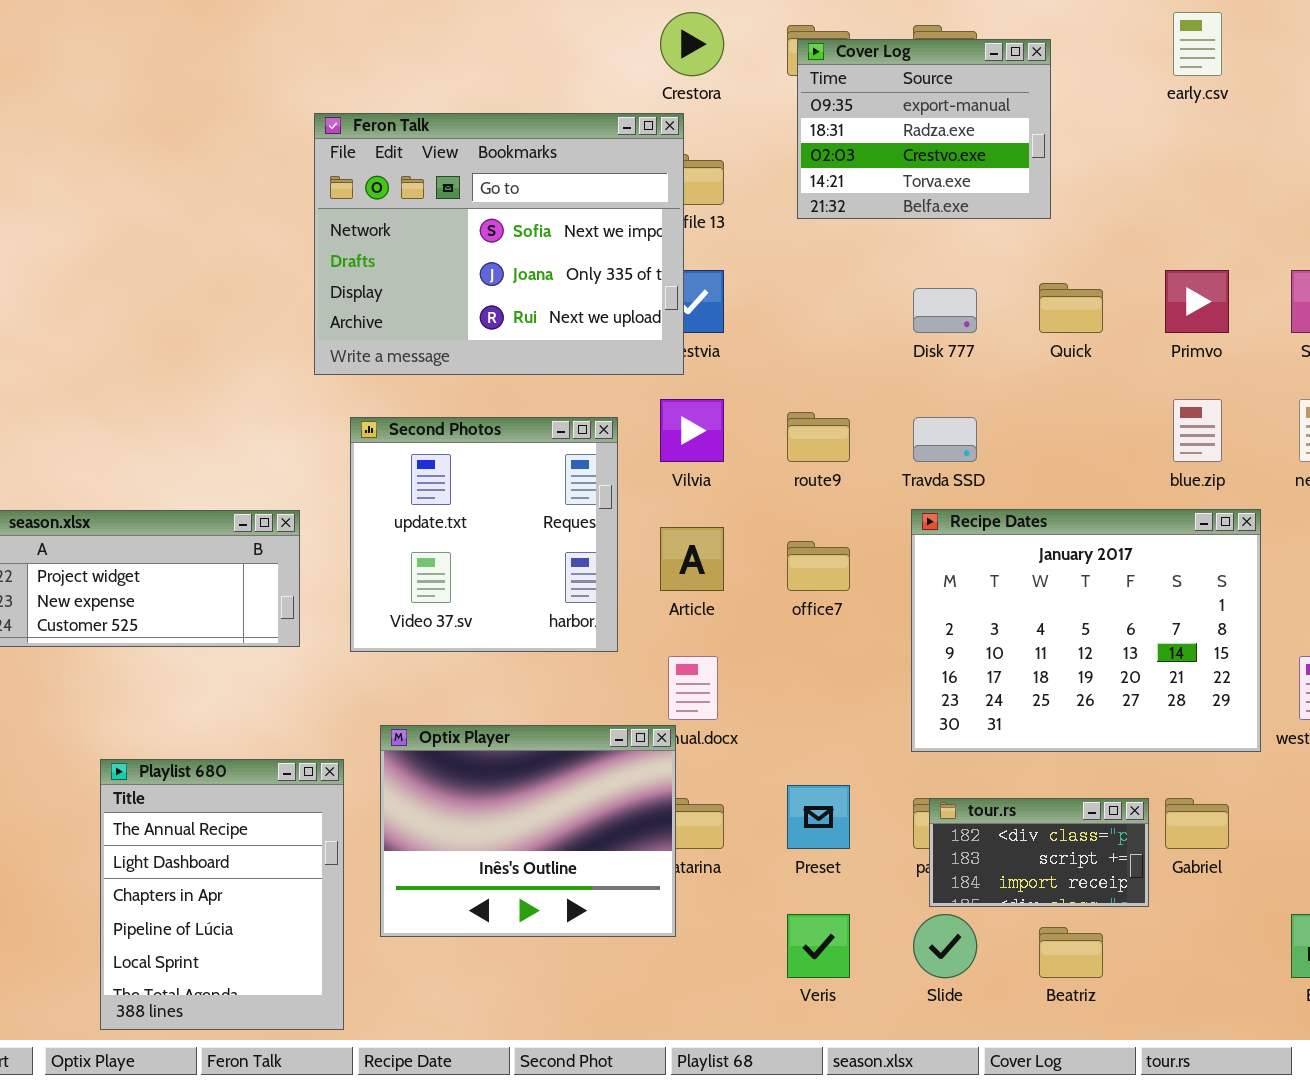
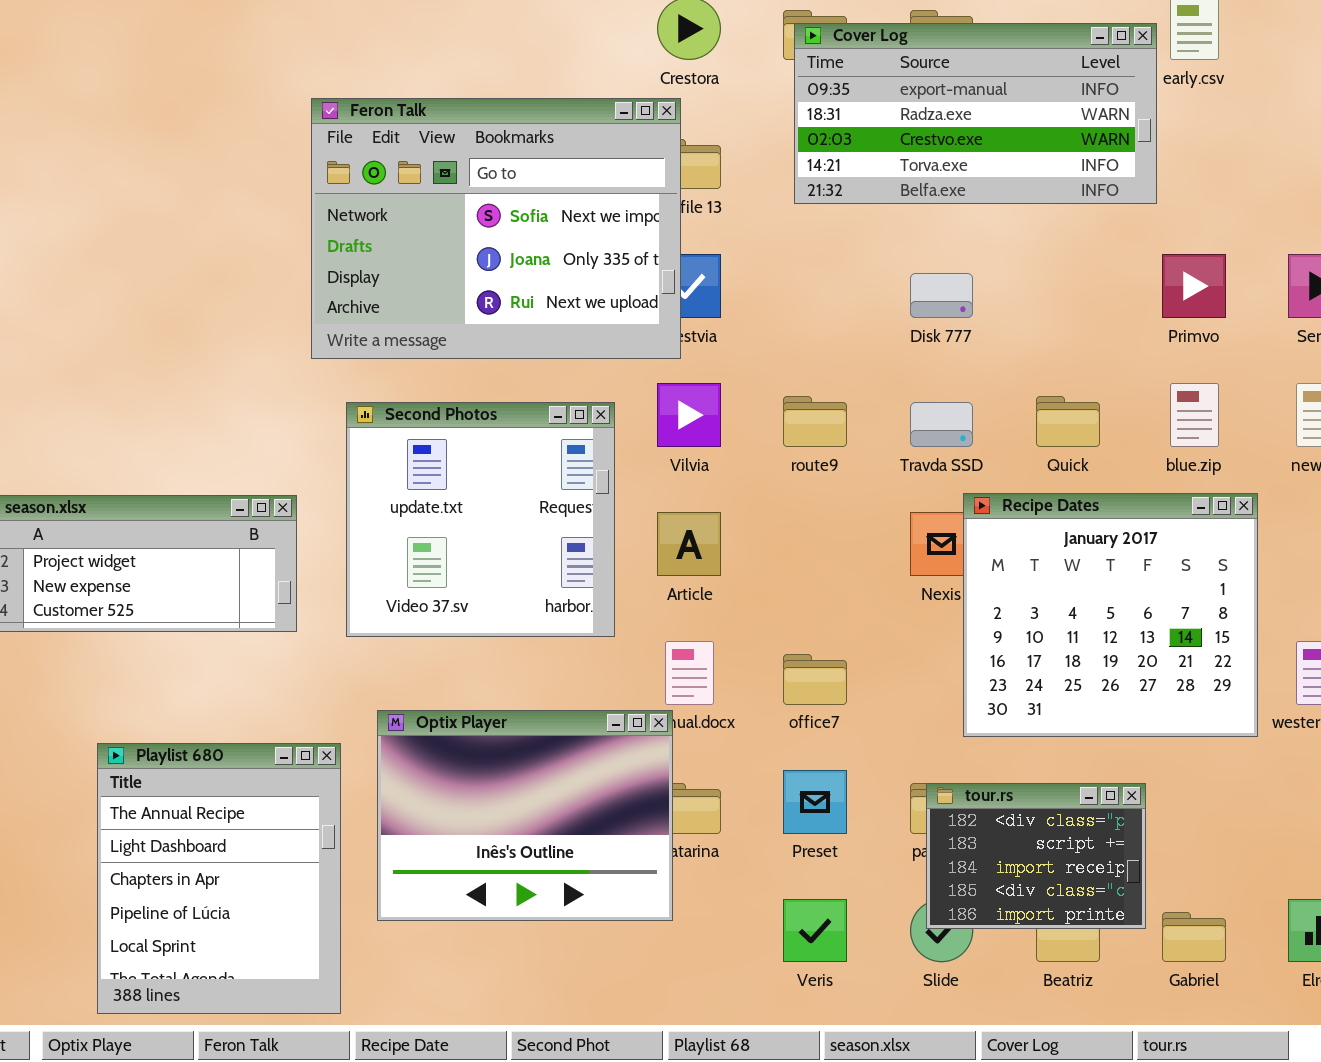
Cover Log: [797,39,1051,219] -> [794,23,1157,204], resized
Quick: [1039,283,1103,333] -> [1036,396,1100,447], moved
Recipe Dates: [911,509,1261,752] -> [963,493,1258,737], resized
office7: [787,541,850,591] -> [783,654,847,705], moved
tour.rs: [929,798,1149,907] -> [926,783,1146,929], resized
Gabriel: [1165,798,1229,849] -> [1162,912,1226,962], moved

